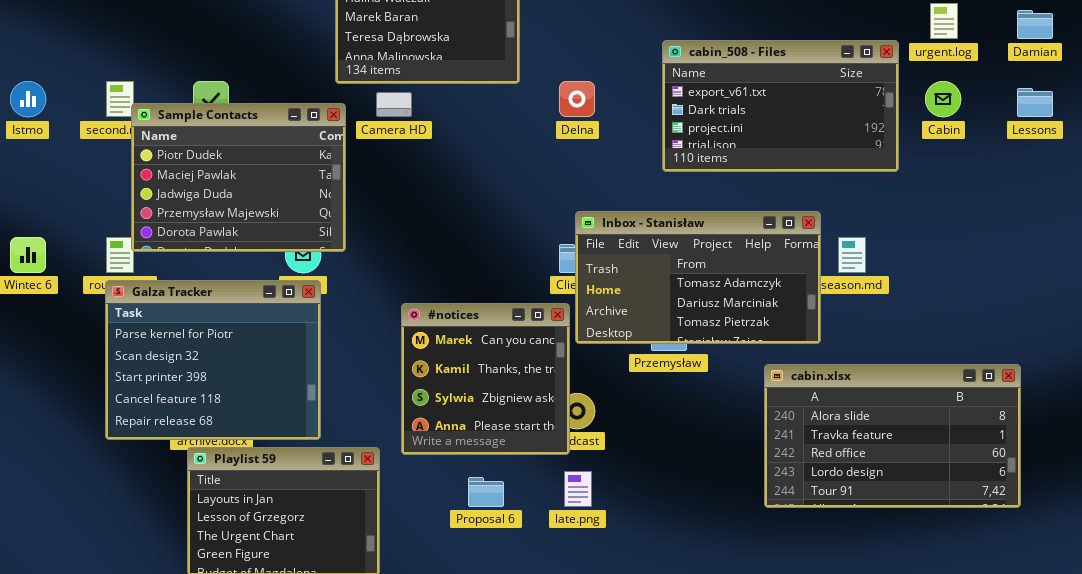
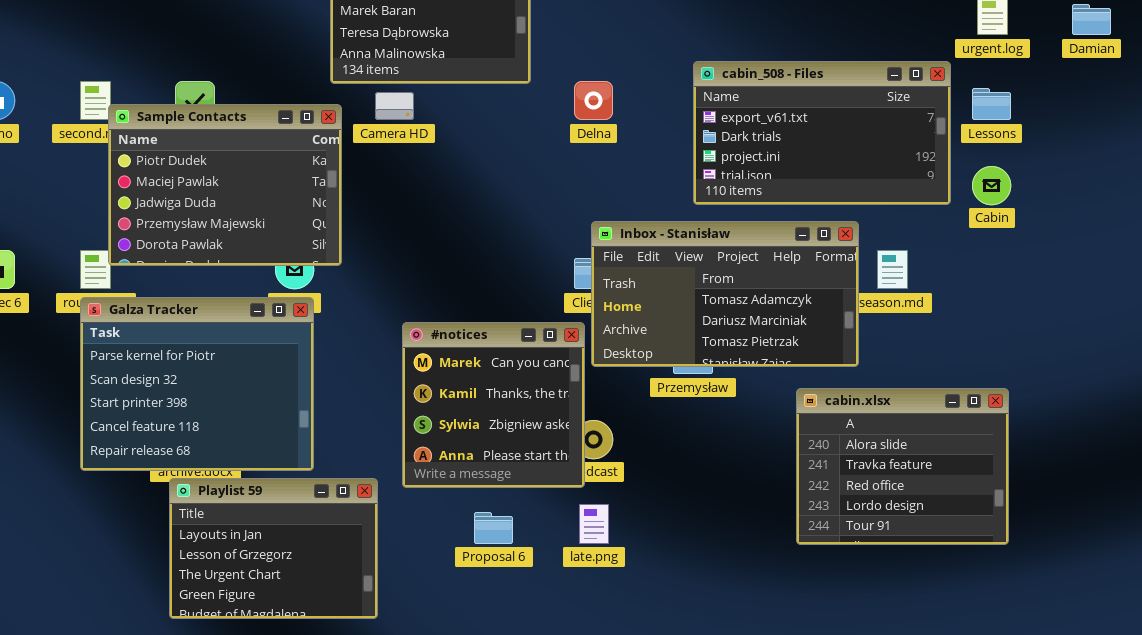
cabin_508 - Files: [662,40,899,172] -> [693,61,951,205], moved
Cabin: [925,81,961,117] -> [972,166,1011,205], moved
Lessons: [1017,88,1053,117] -> [972,88,1011,120], moved
cabin.xlsx: [764,364,1021,508] -> [796,388,1009,545], resized

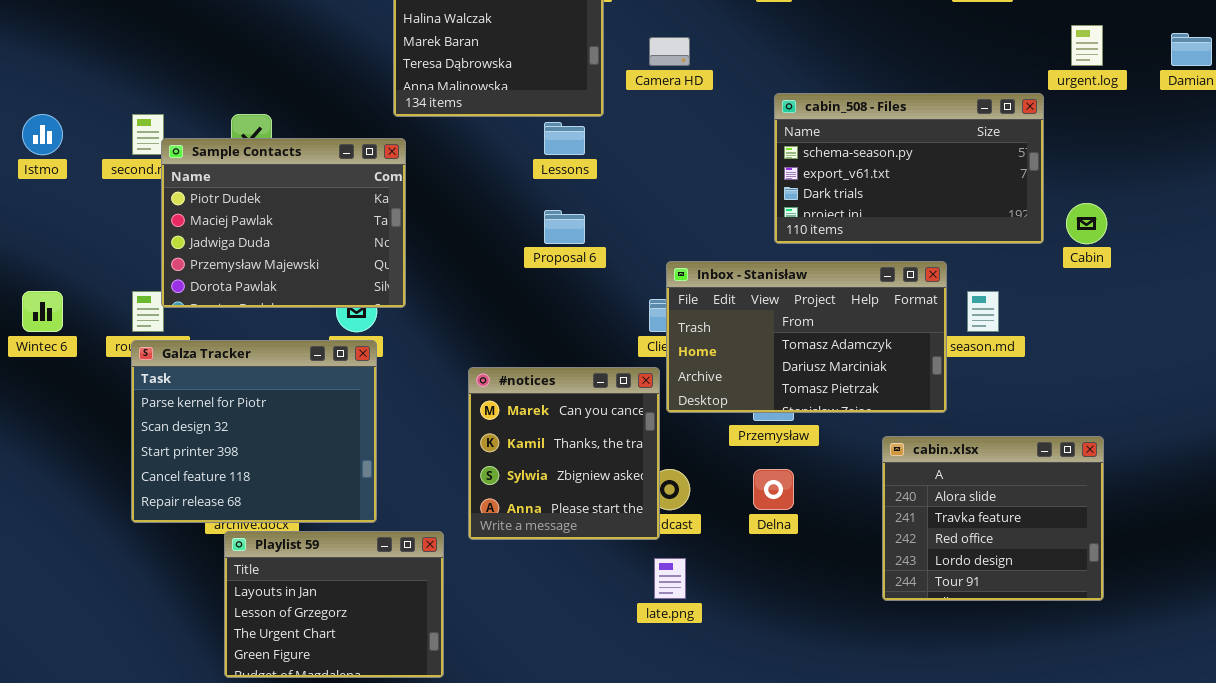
cabin_508 - Files: [693,61,951,205] -> [774,93,1044,244], scrolled up 1 row
Delna: [574,81,613,120] -> [753,469,794,510], moved
Lessons: [972,88,1011,120] -> [544,122,585,155], moved
Camera HD: [375,92,414,120] -> [649,37,690,66], moved
Proposal 6: [474,512,513,544] -> [544,210,585,244], moved

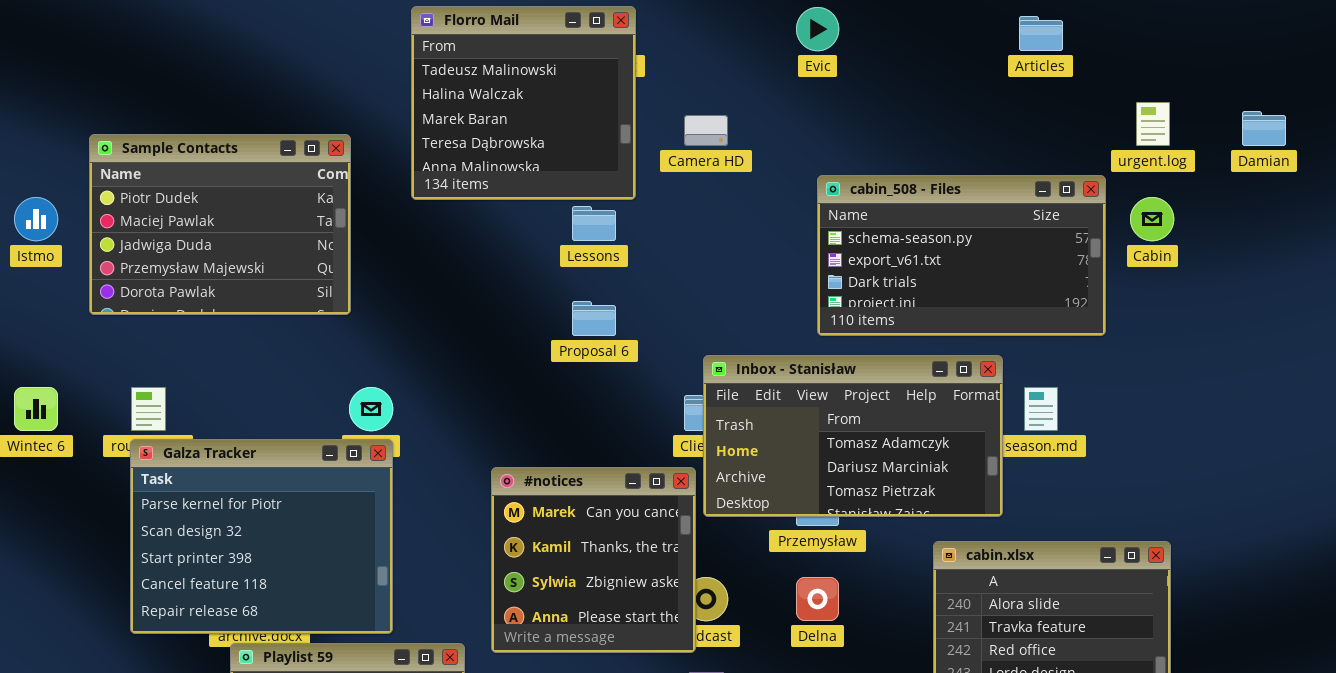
Sample Contacts: [161,138,406,308] -> [89,134,351,315], moved
Cabin: [1066,203,1107,244] -> [1130,197,1174,241], moved

